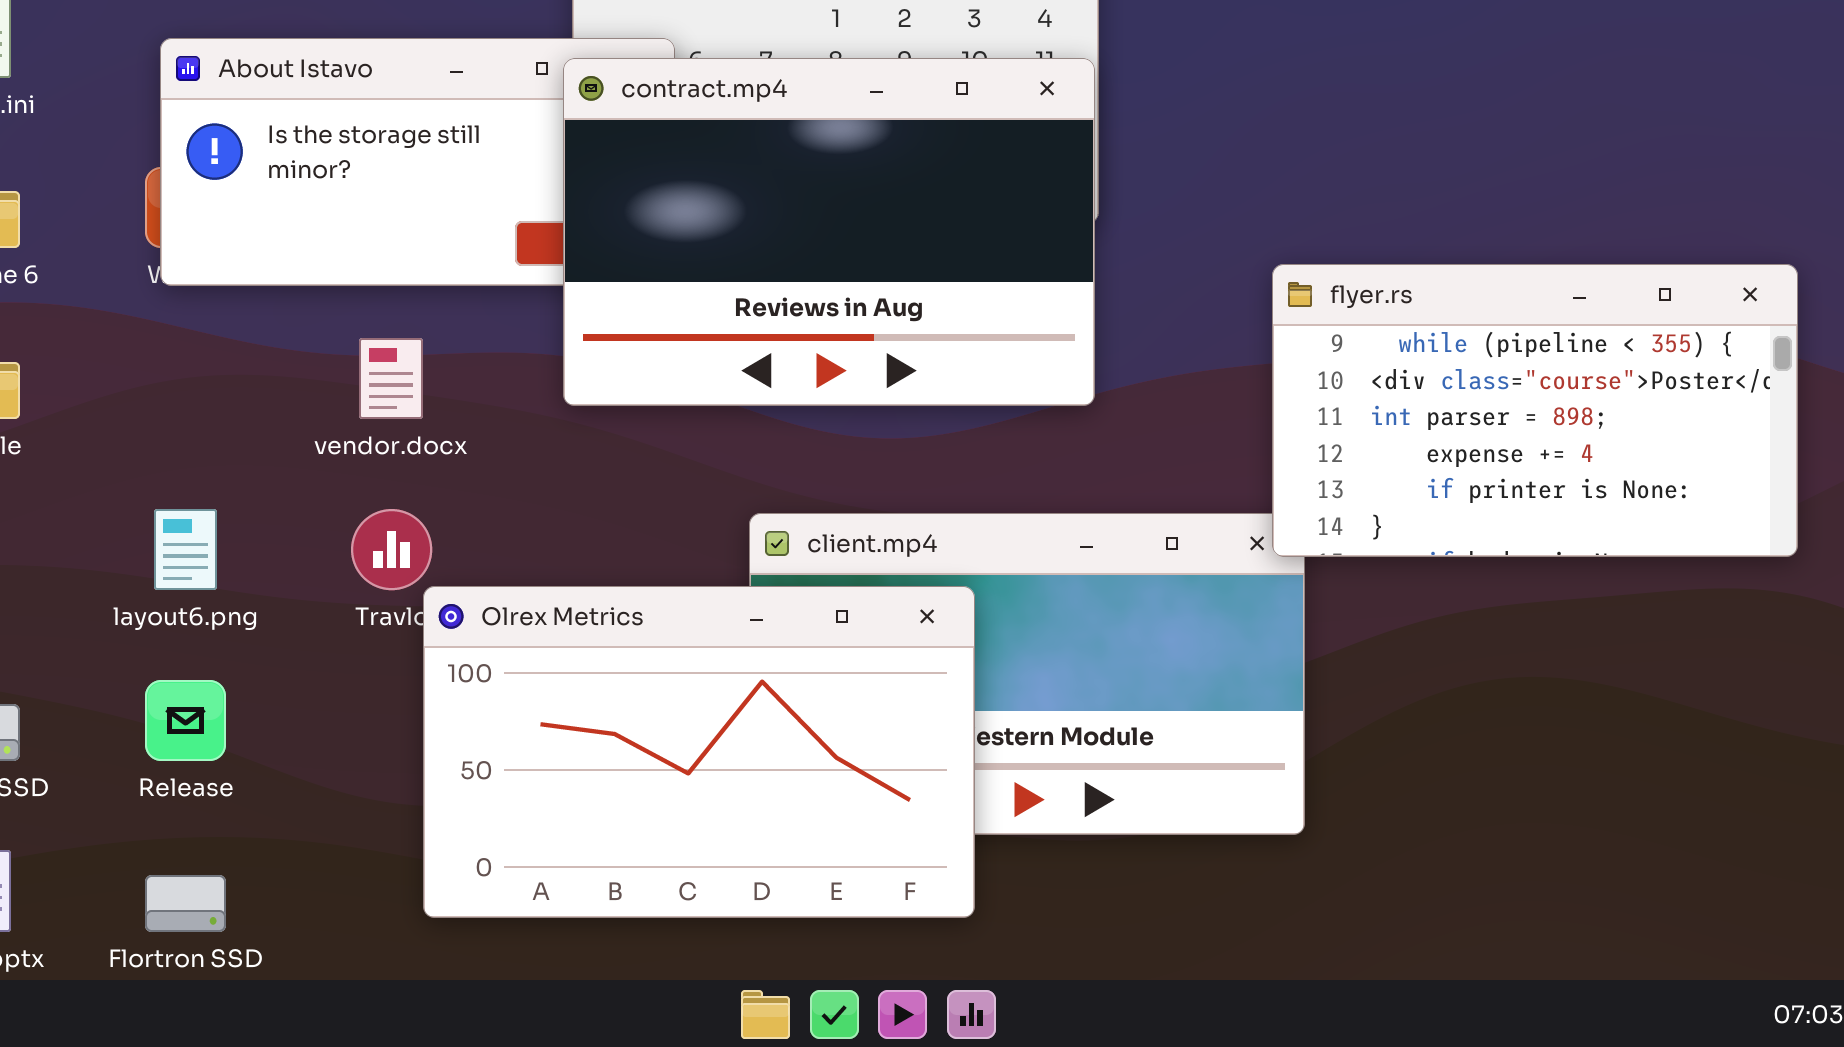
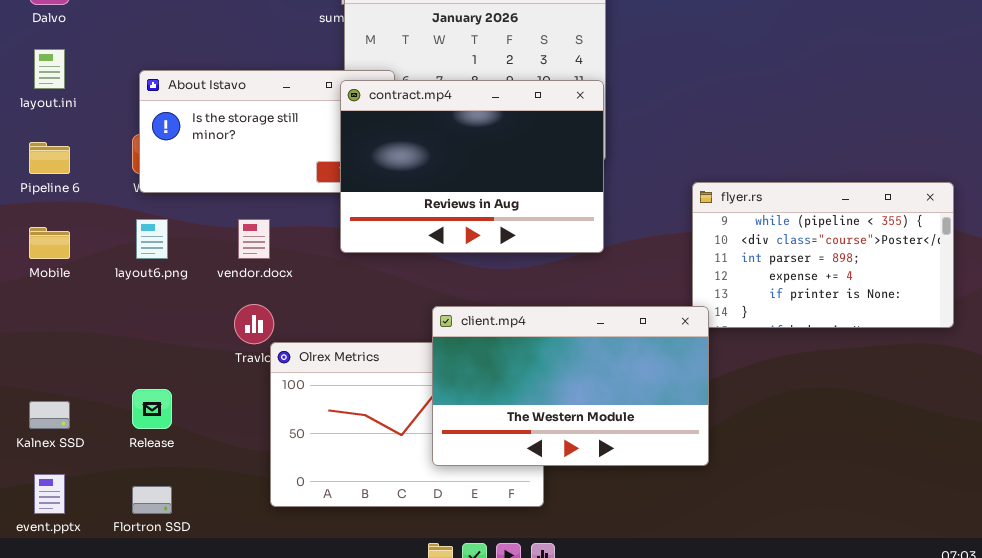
layout6.png: [154,509,217,590] -> [136,219,168,259], moved
client.mp4: [749,513,1305,835] -> [432,306,709,466], raised

